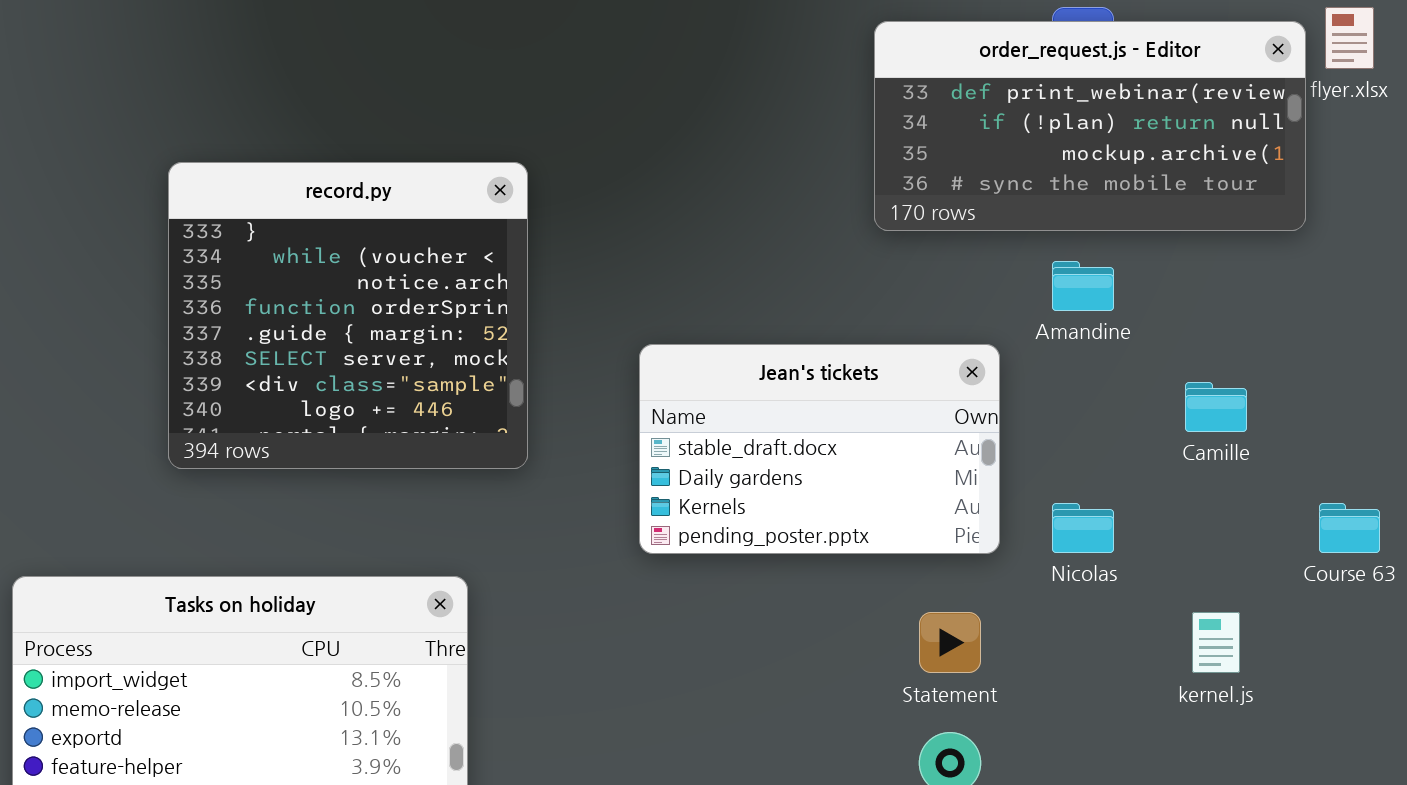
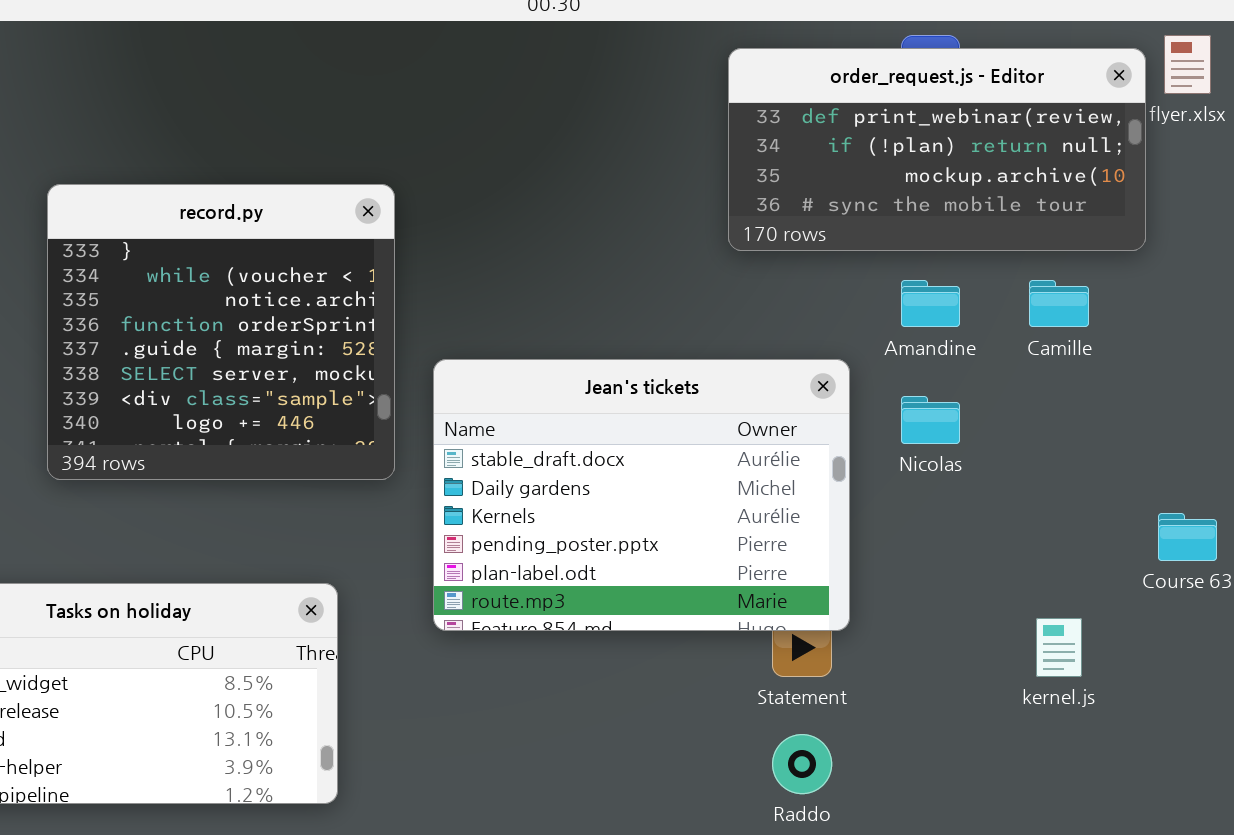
Jean's tickets: [639,344,1000,554] -> [433,359,850,631], resized
Camille: [1185,382,1247,432] -> [1029,280,1089,327], moved
Nicolas: [1052,503,1114,553] -> [901,396,960,444], moved

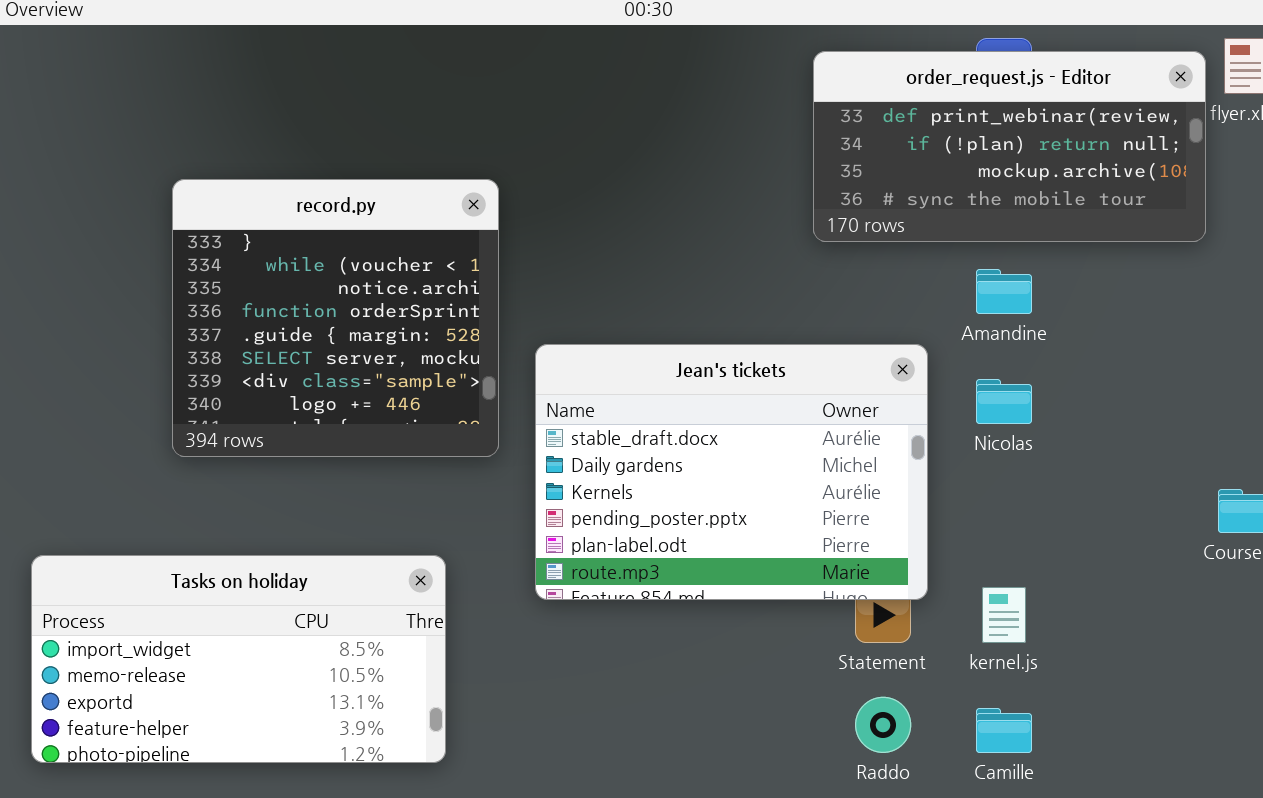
Camille: [1029,280,1089,327] -> [976,708,1032,753], moved
kernel.js: [1036,618,1082,677] -> [982,587,1026,643], moved

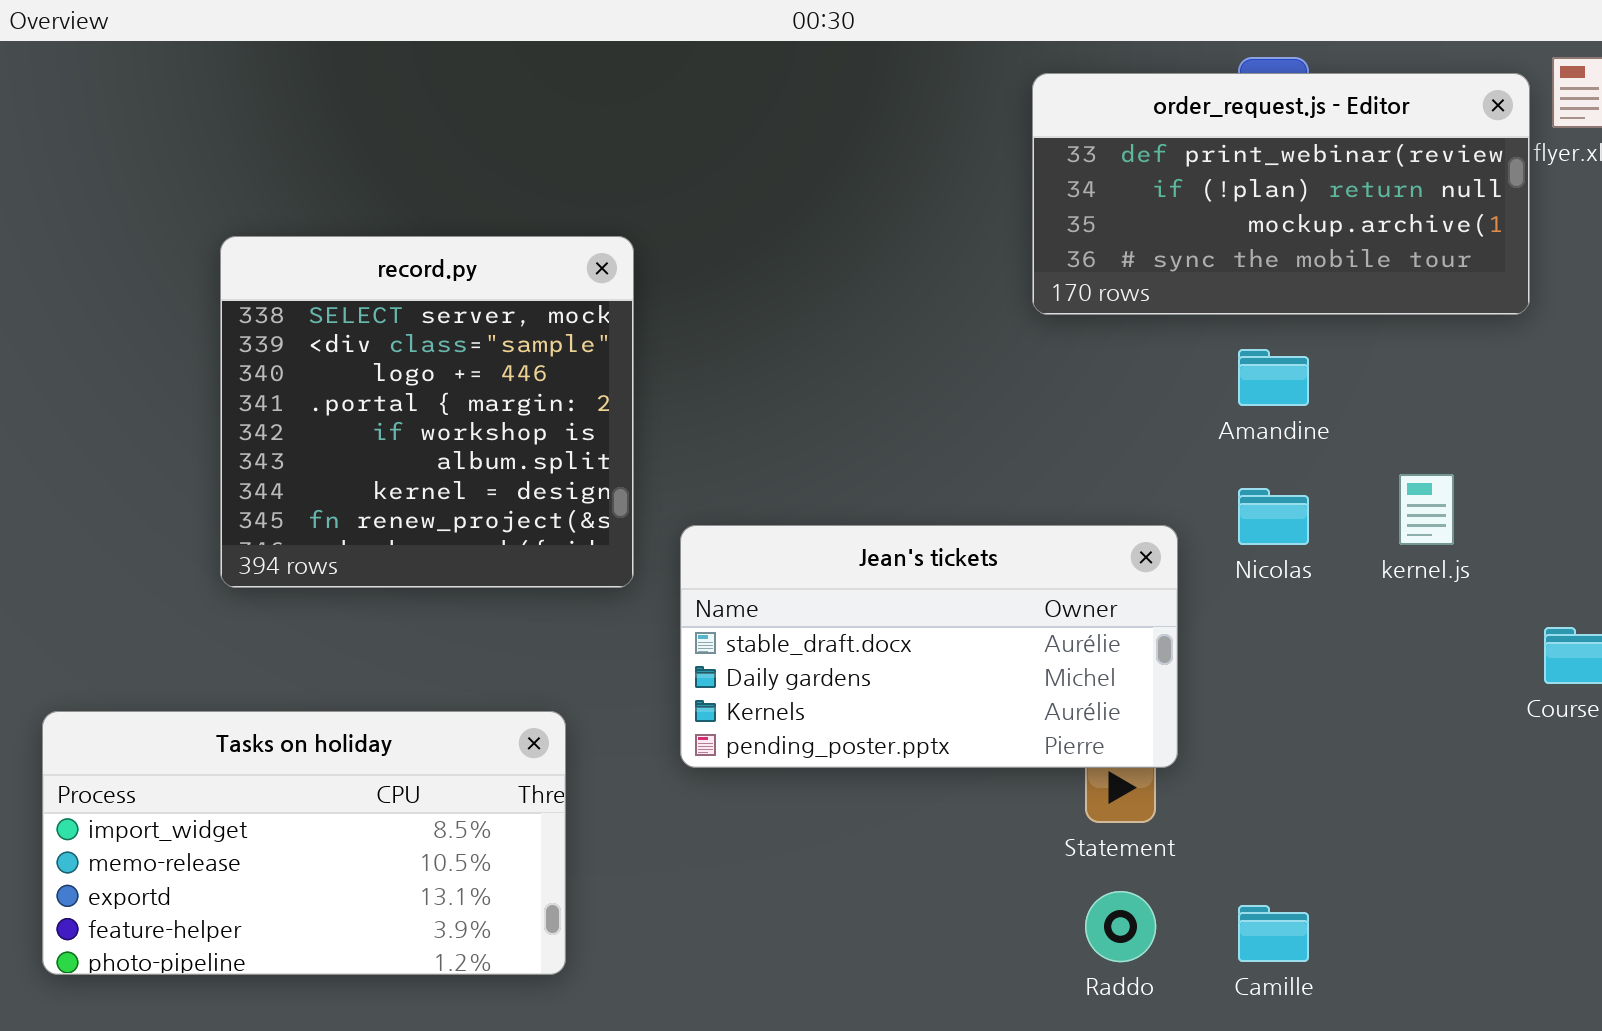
record.py: [172,179,499,457] -> [220,236,634,588], scrolled down 5 rows
Jean's tickets: [535,344,928,600] -> [680,525,1178,768], resized
kernel.js: [982,587,1026,643] -> [1399,474,1454,545], moved

